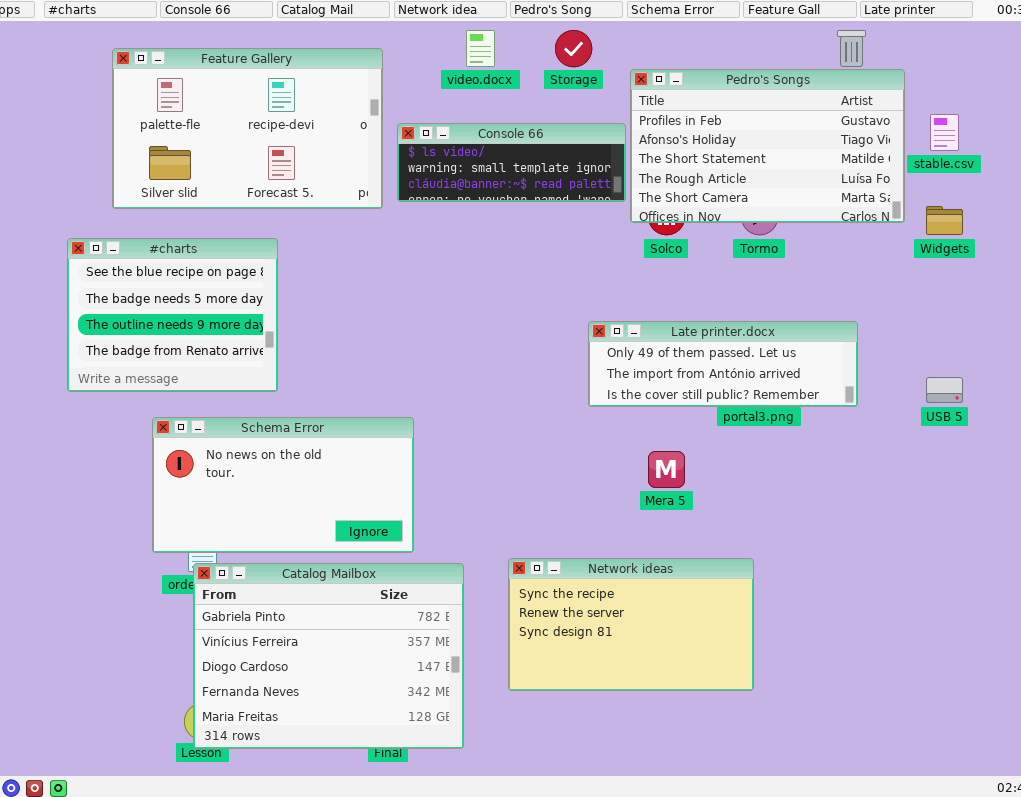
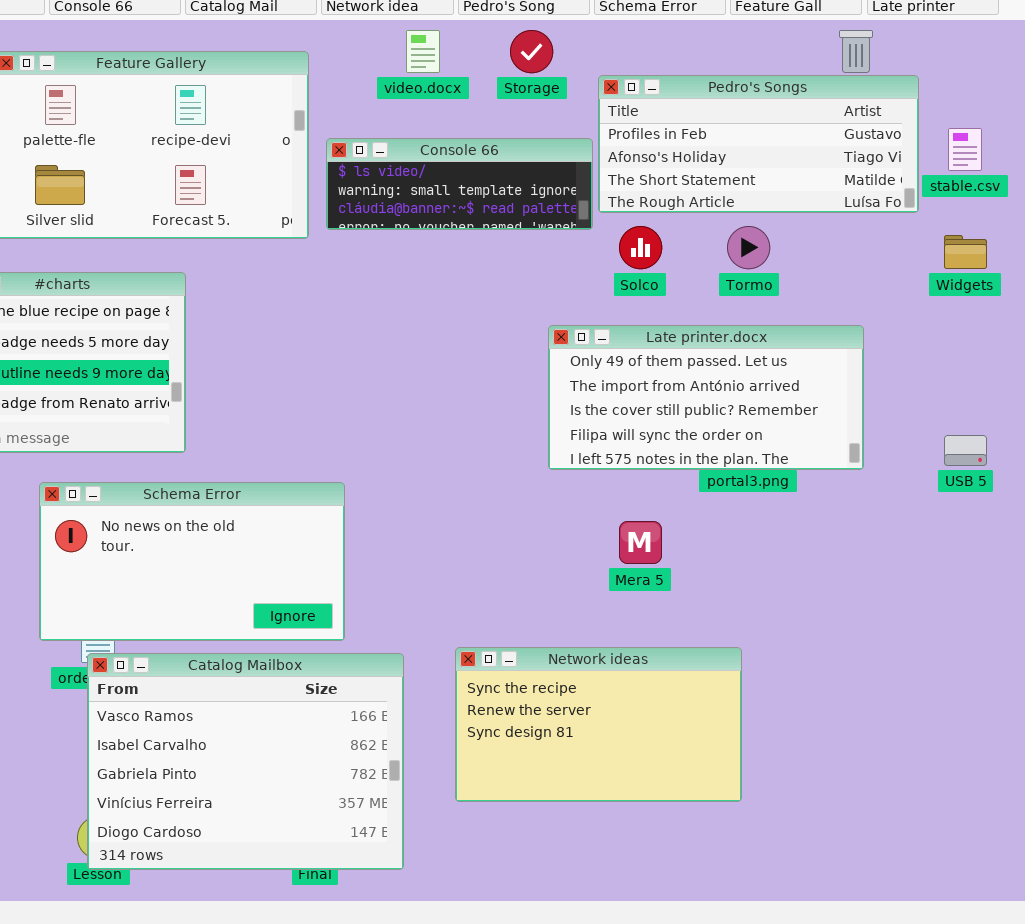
Pedro's Songs: [630,69,905,223] -> [598,75,919,213], resized
Late printer.docx: [588,321,858,407] -> [548,325,864,470], resized
Catalog Mailbox: [193,563,464,749] -> [87,653,404,870], scrolled up 2 rows

